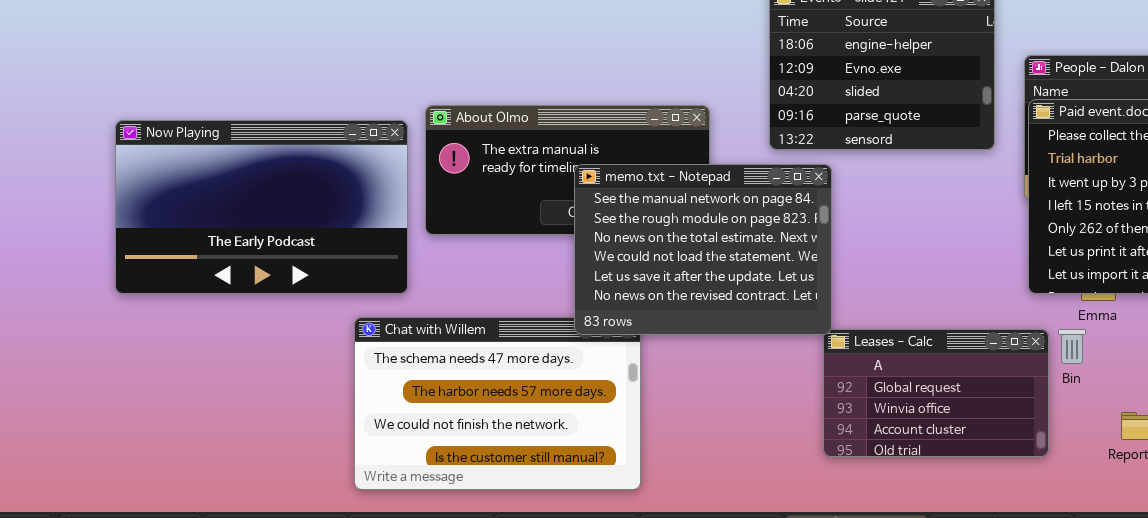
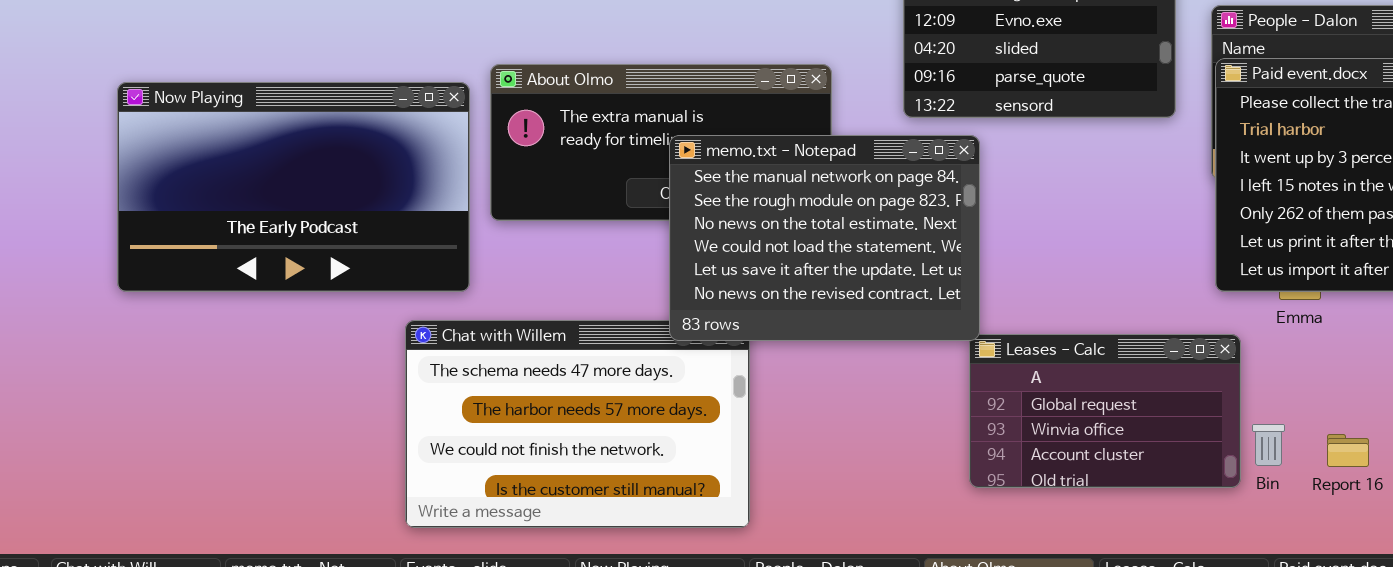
Bin: [1058,329,1086,364] -> [1252,424,1285,466], moved

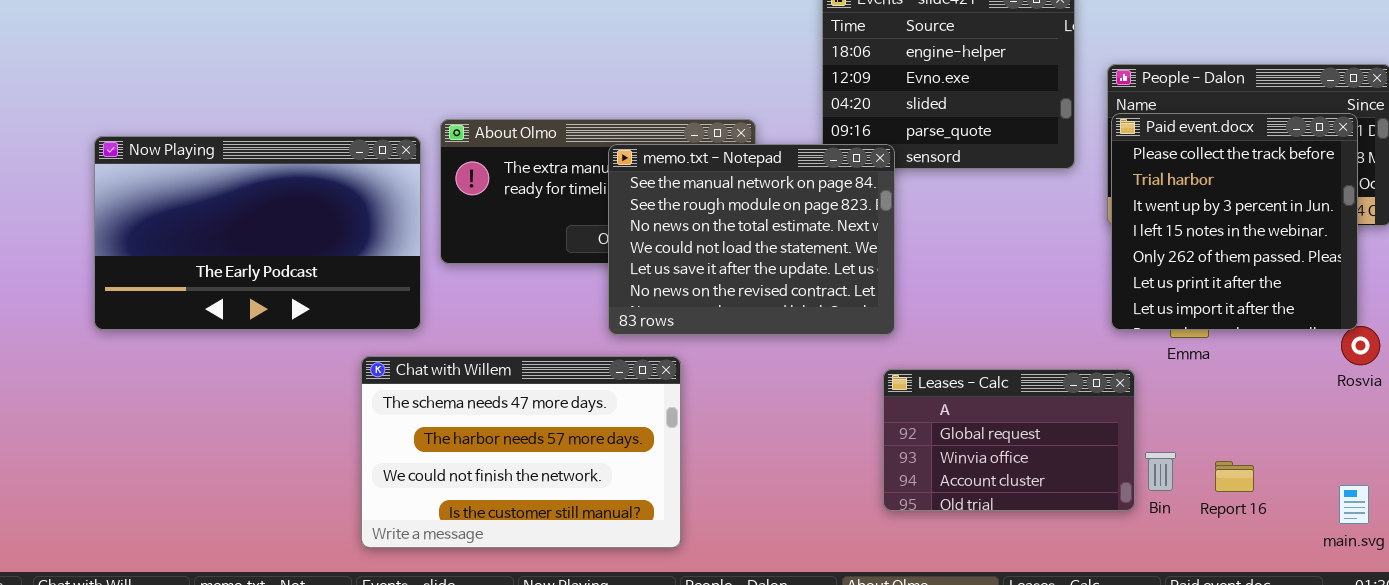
memo.txt - Notepad: [669,135,980,341] -> [608,144,895,335], moved

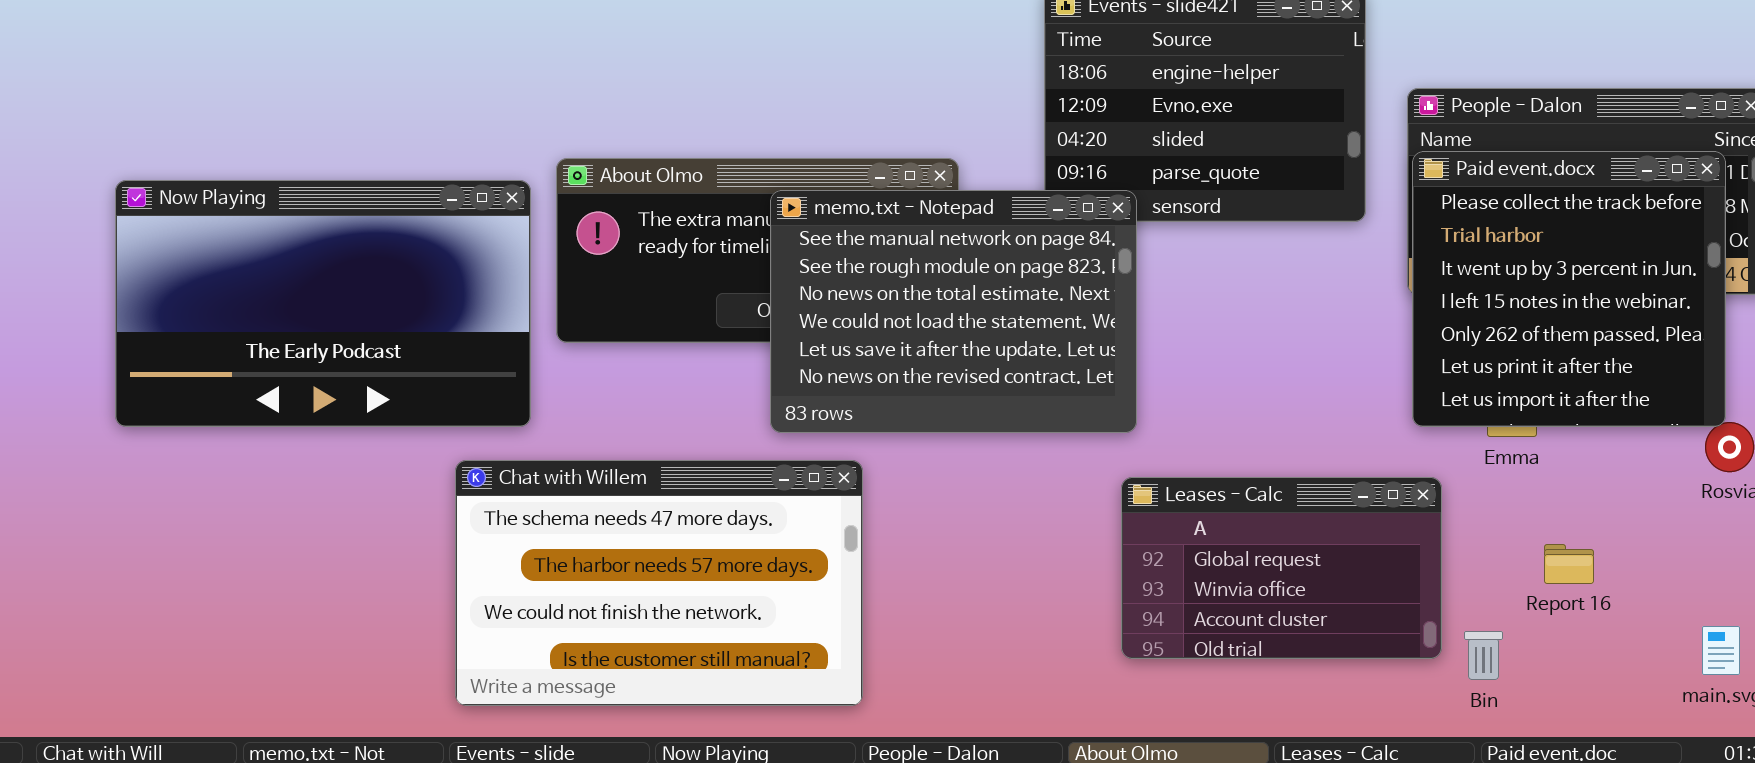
Bin: [1145,452,1176,491] -> [1464,631,1503,680], moved
Report 16: [1215,461,1254,492] -> [1544,544,1594,584], moved

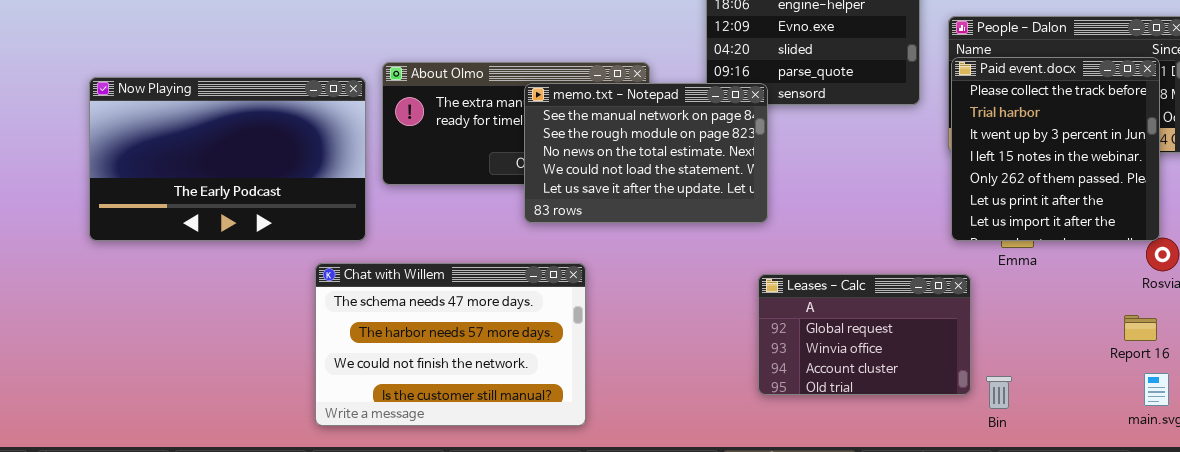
memo.txt - Notepad: [770,190,1137,433] -> [524,83,768,223], resized
Report 16: [1544,544,1594,584] -> [1124,315,1157,341], moved

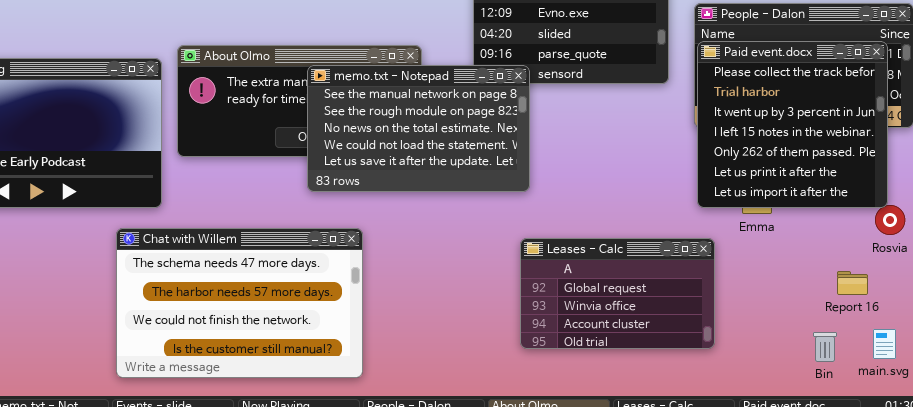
Report 16: [1124,315,1157,341] -> [837,271,868,295], moved
Bin: [986,376,1012,409] -> [813,332,837,362], moved

